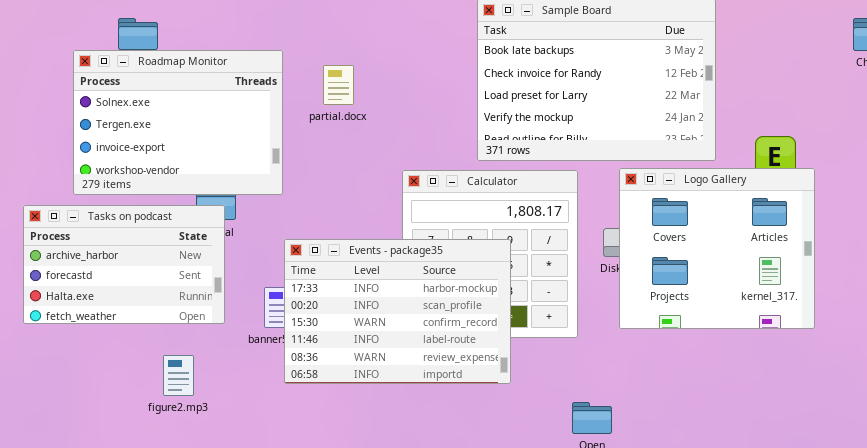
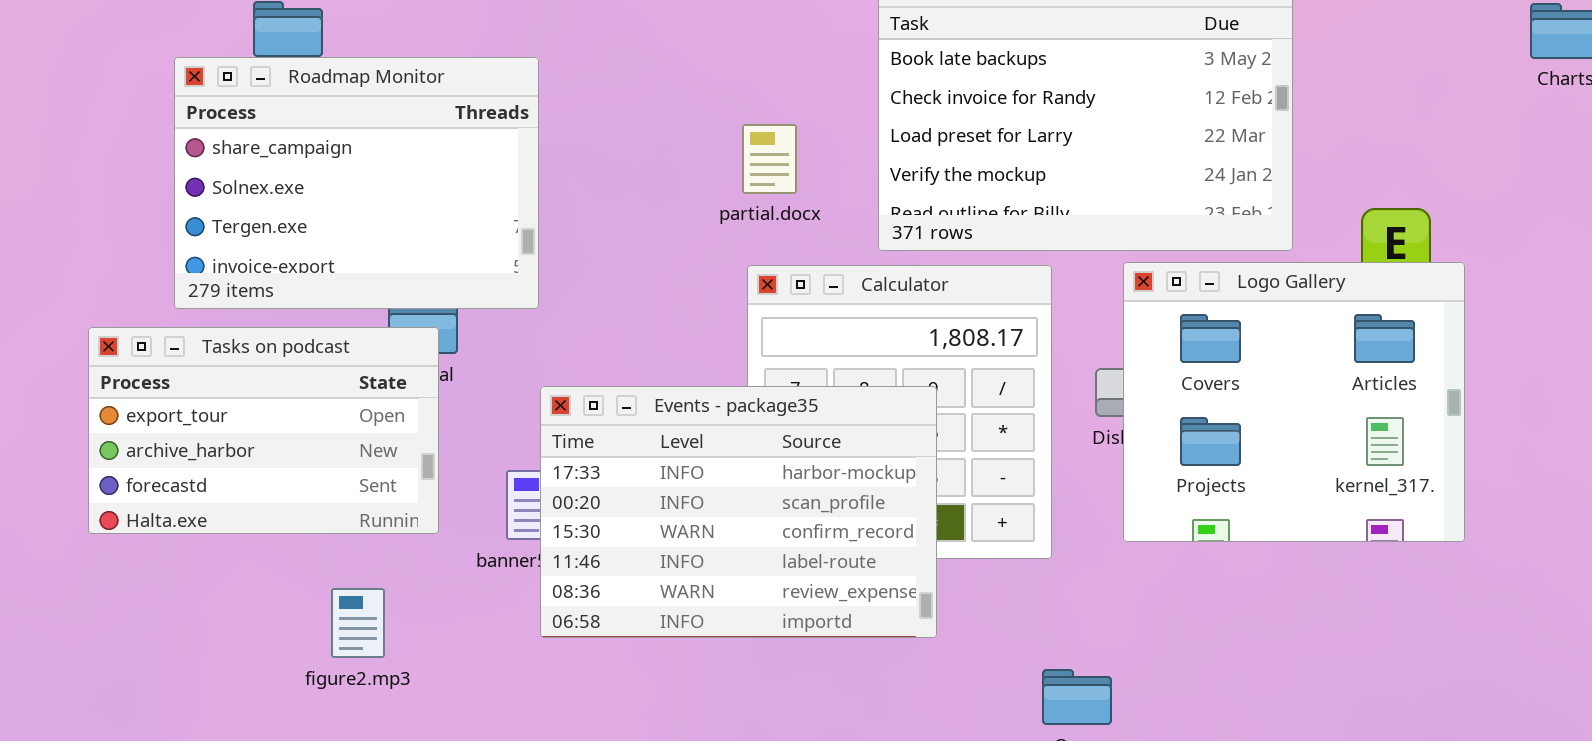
Roadmap Monitor: [73,50,283,195] -> [174,57,539,309], scrolled up 1 row
partial.docx: [323,65,354,105] -> [742,124,797,194], moved
Tasks on podcast: [23,205,225,324] -> [88,327,439,534], scrolled up 1 row

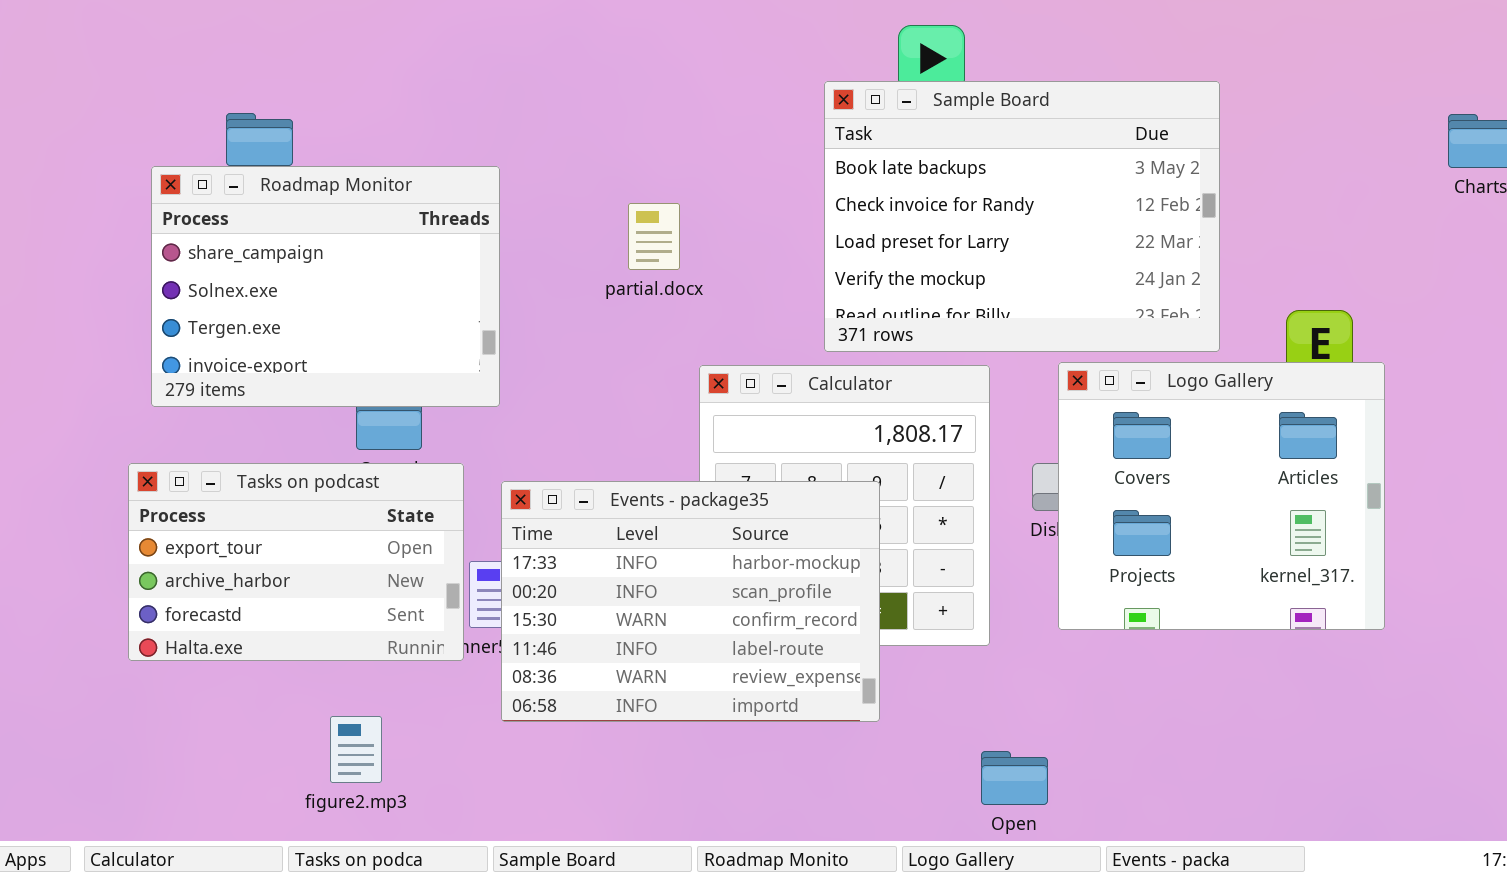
partial.docx: [742,124,797,194] -> [628,203,680,270], moved
Tasks on podcast: [88,327,439,534] -> [128,463,464,661], moved
figure2.mp3: [331,588,385,658] -> [330,716,382,783], moved

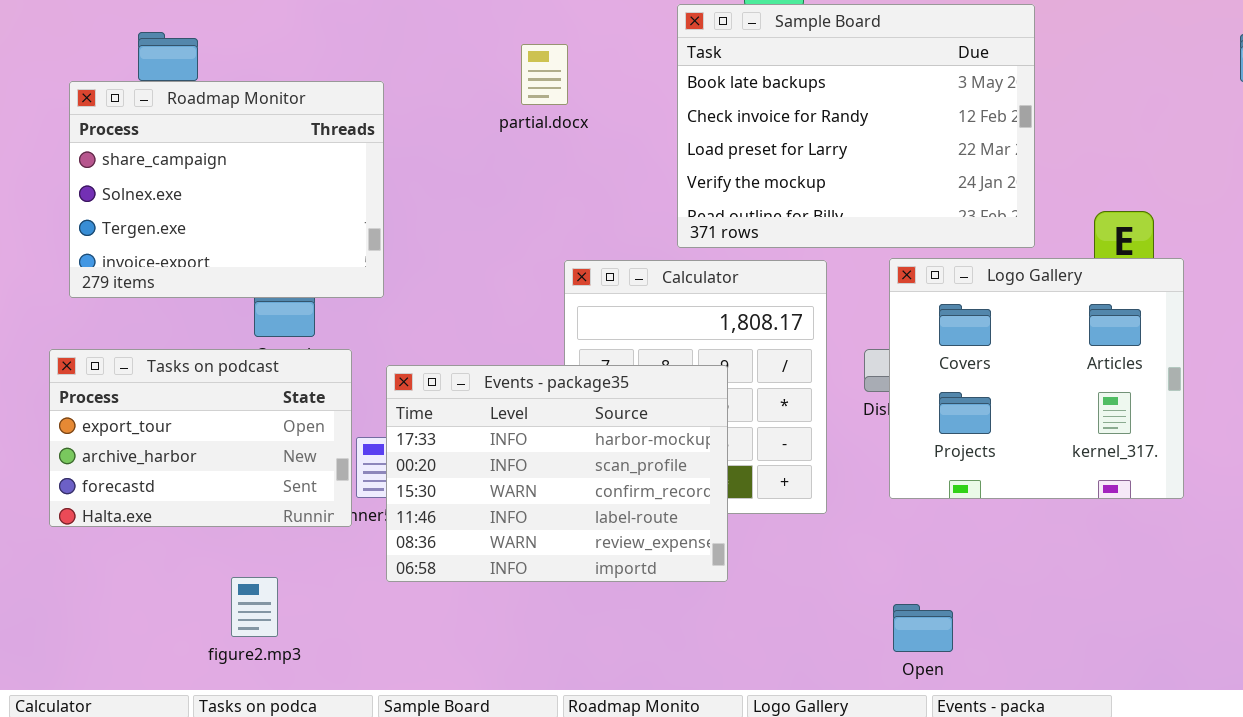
partial.docx: [628,203,680,270] -> [521,44,568,105], moved
Open: [981,751,1048,805] -> [893,604,953,652], moved

